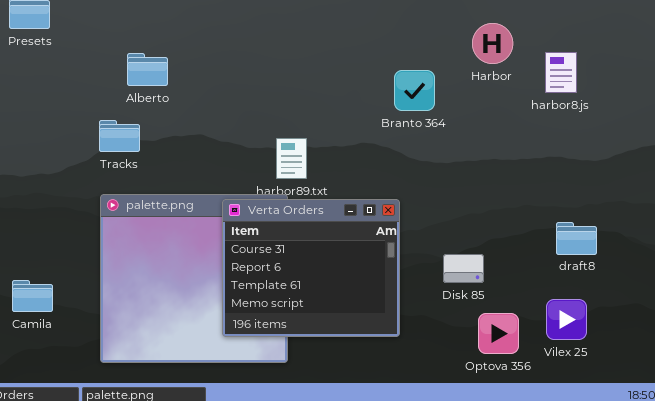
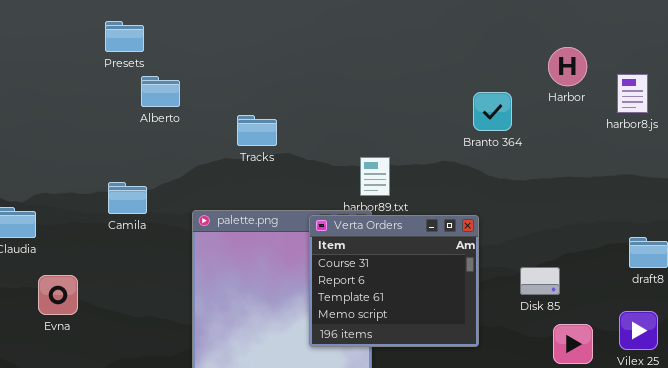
Alberto: [127,53,168,86] -> [141,76,180,107], moved
Tracks: [99,120,140,152] -> [237,115,277,146], moved
Camila: [12,280,53,312] -> [108,182,147,214], moved

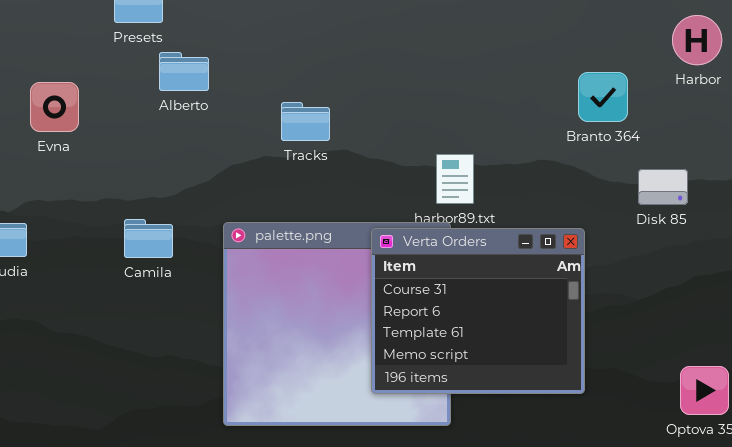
Camila: [108,182,147,214] -> [124,219,173,258], moved
Disk 85: [520,267,560,295] -> [638,169,688,205], moved
Evna: [38,275,78,315] -> [30,82,79,132], moved

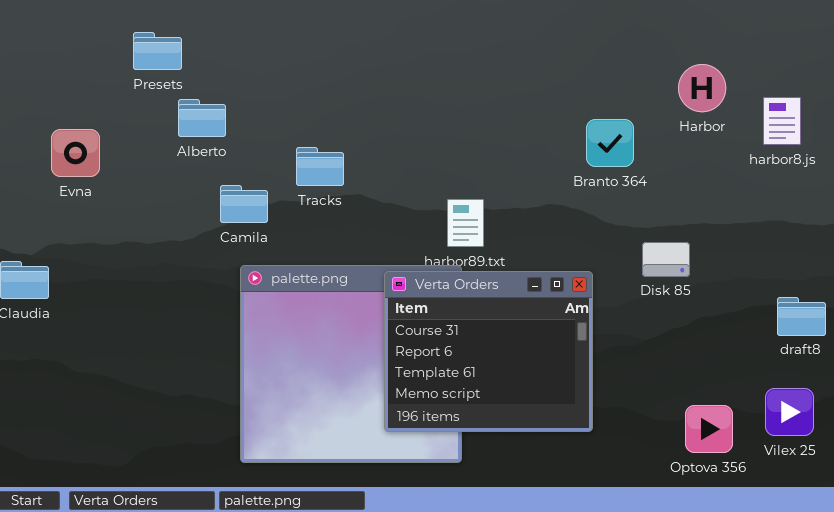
Disk 85: [638,169,688,205] -> [642,242,690,277], moved
Camila: [124,219,173,258] -> [220,185,268,223], moved

